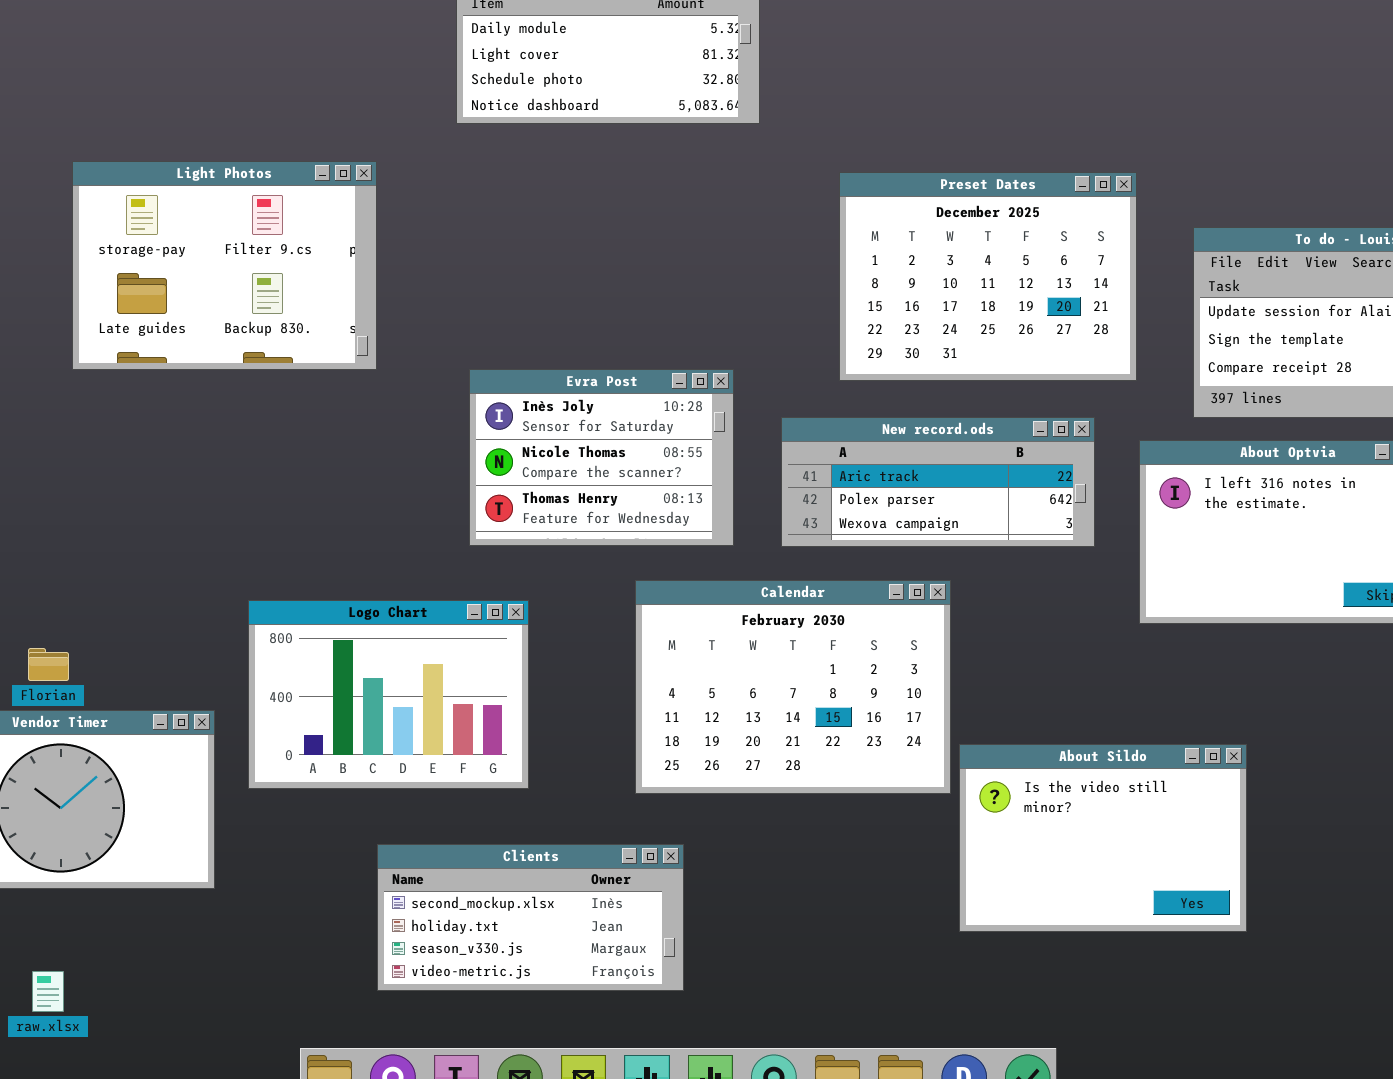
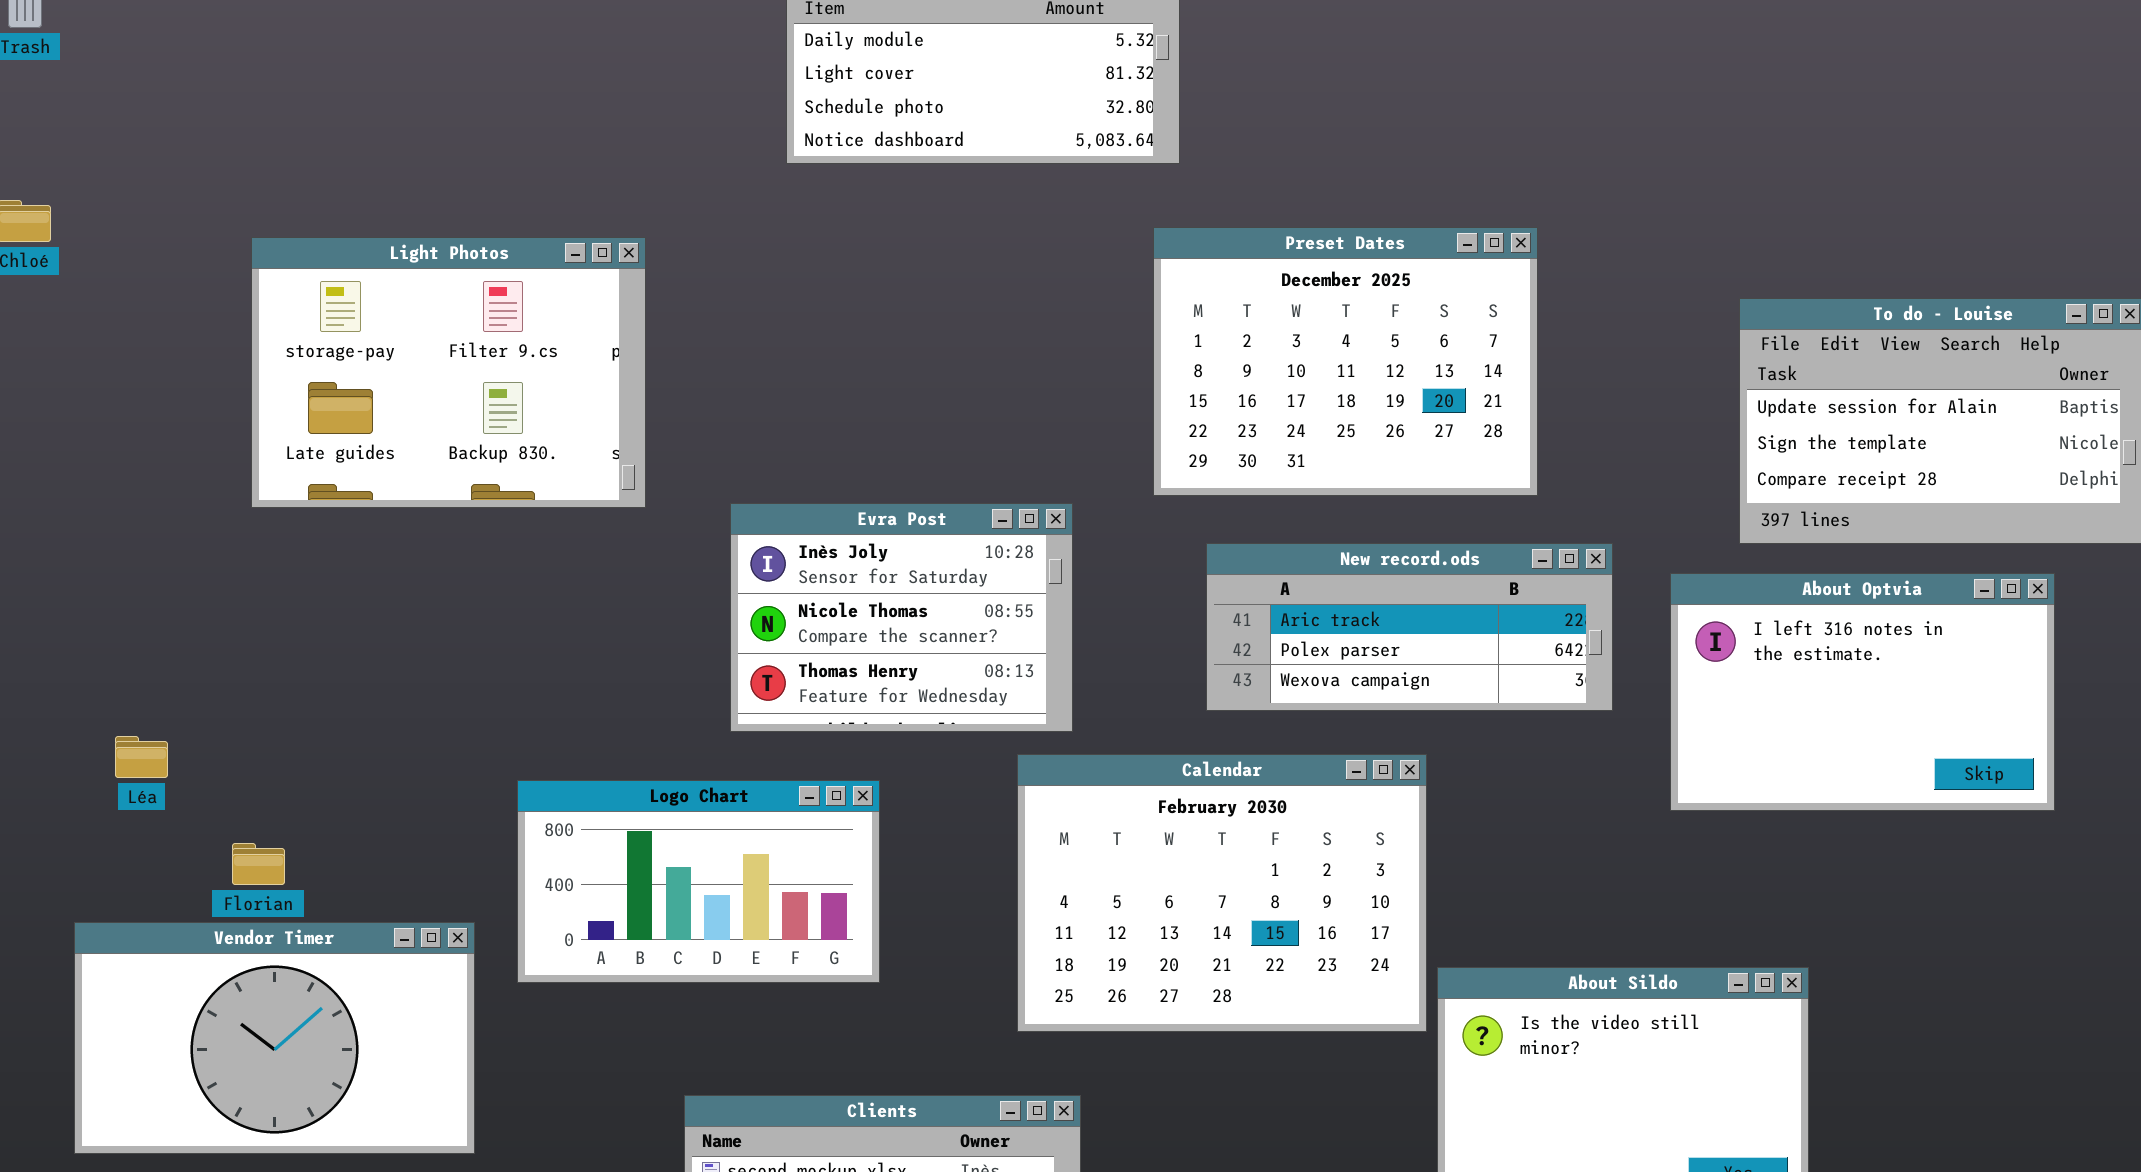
Light Photos: [72,161,377,370] -> [251,237,646,508], moved
Preset Dates: [839,172,1137,381] -> [1153,227,1538,496], moved
Evra Post: [469,369,734,546] -> [730,503,1073,732], moved
Logo Chart: [248,600,529,789] -> [517,780,880,983], resized

